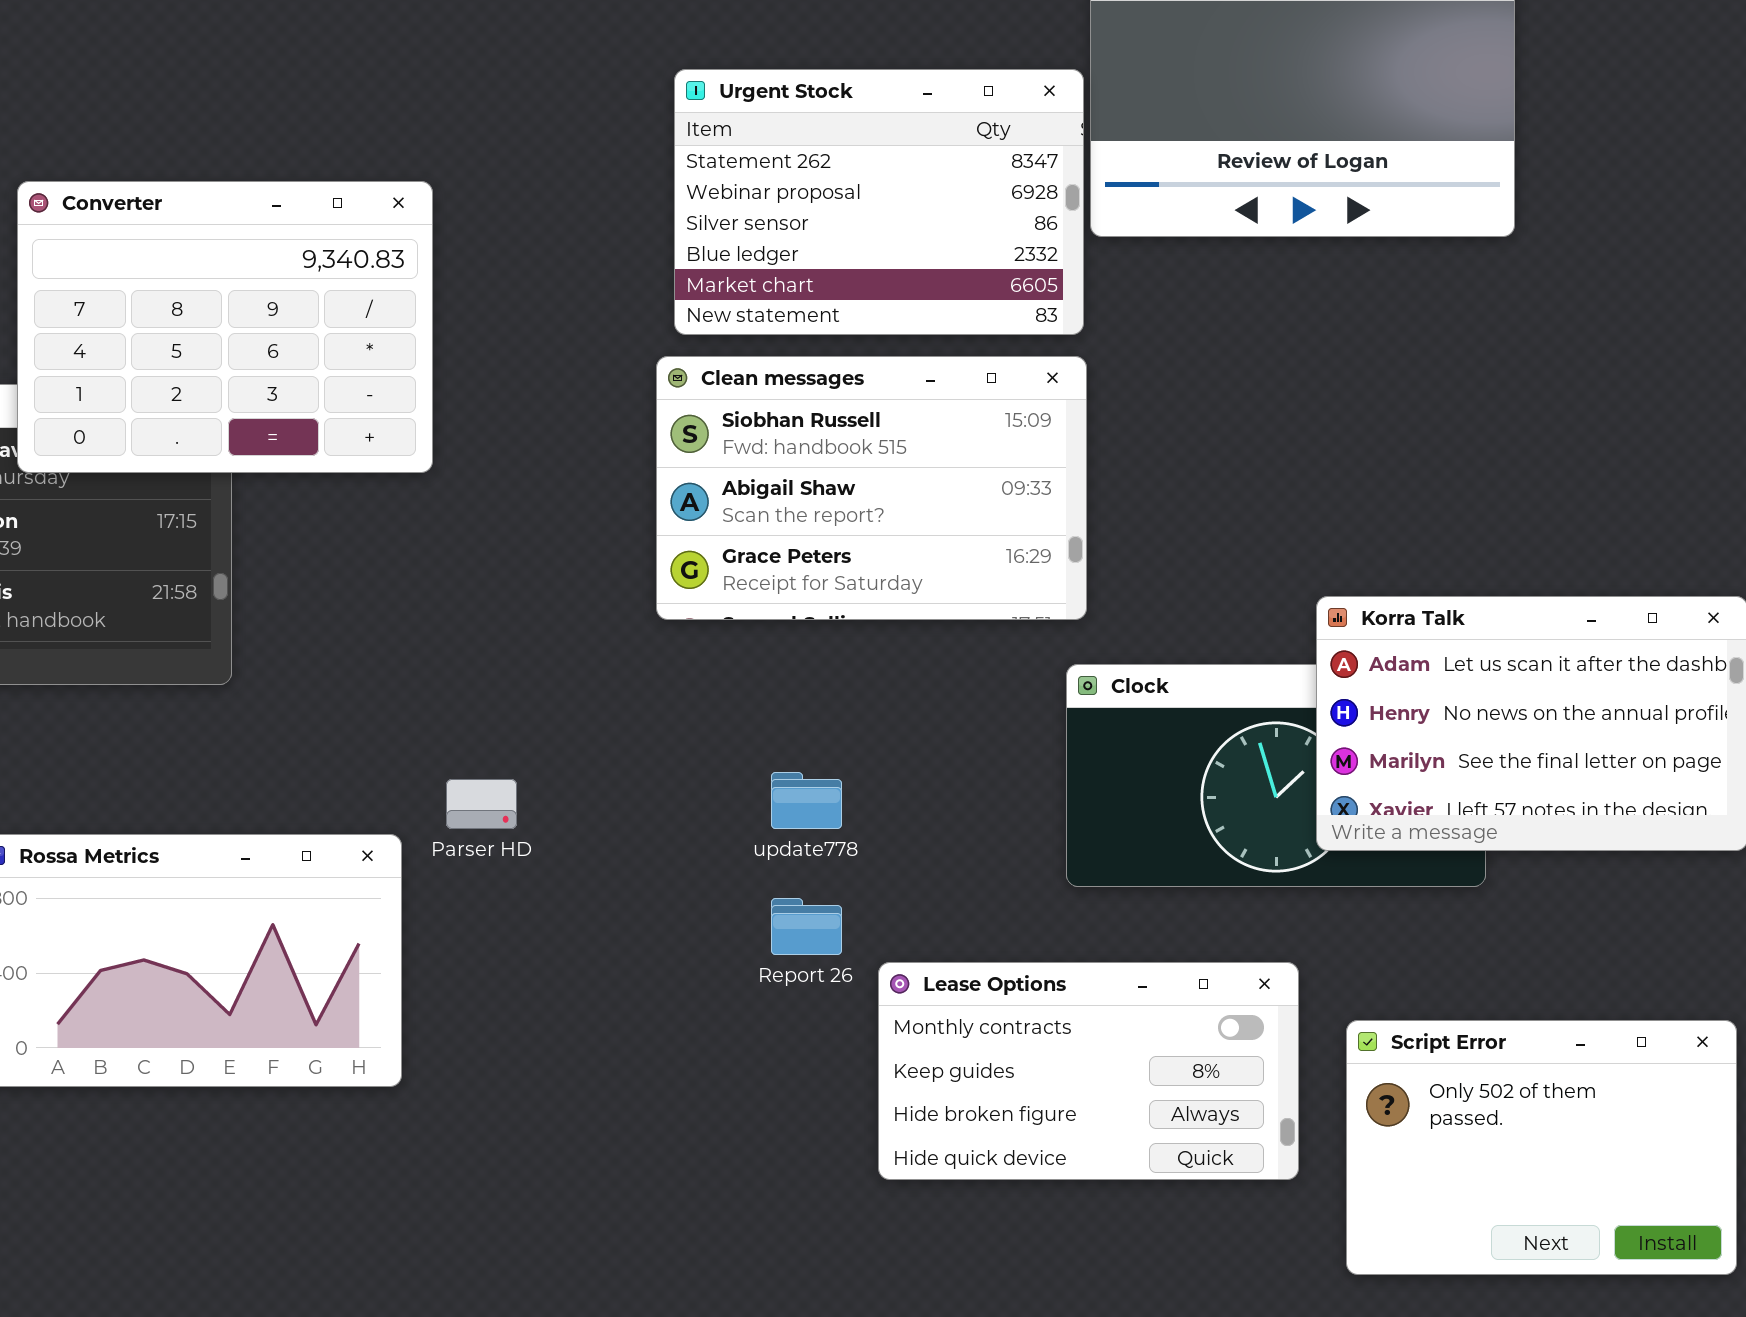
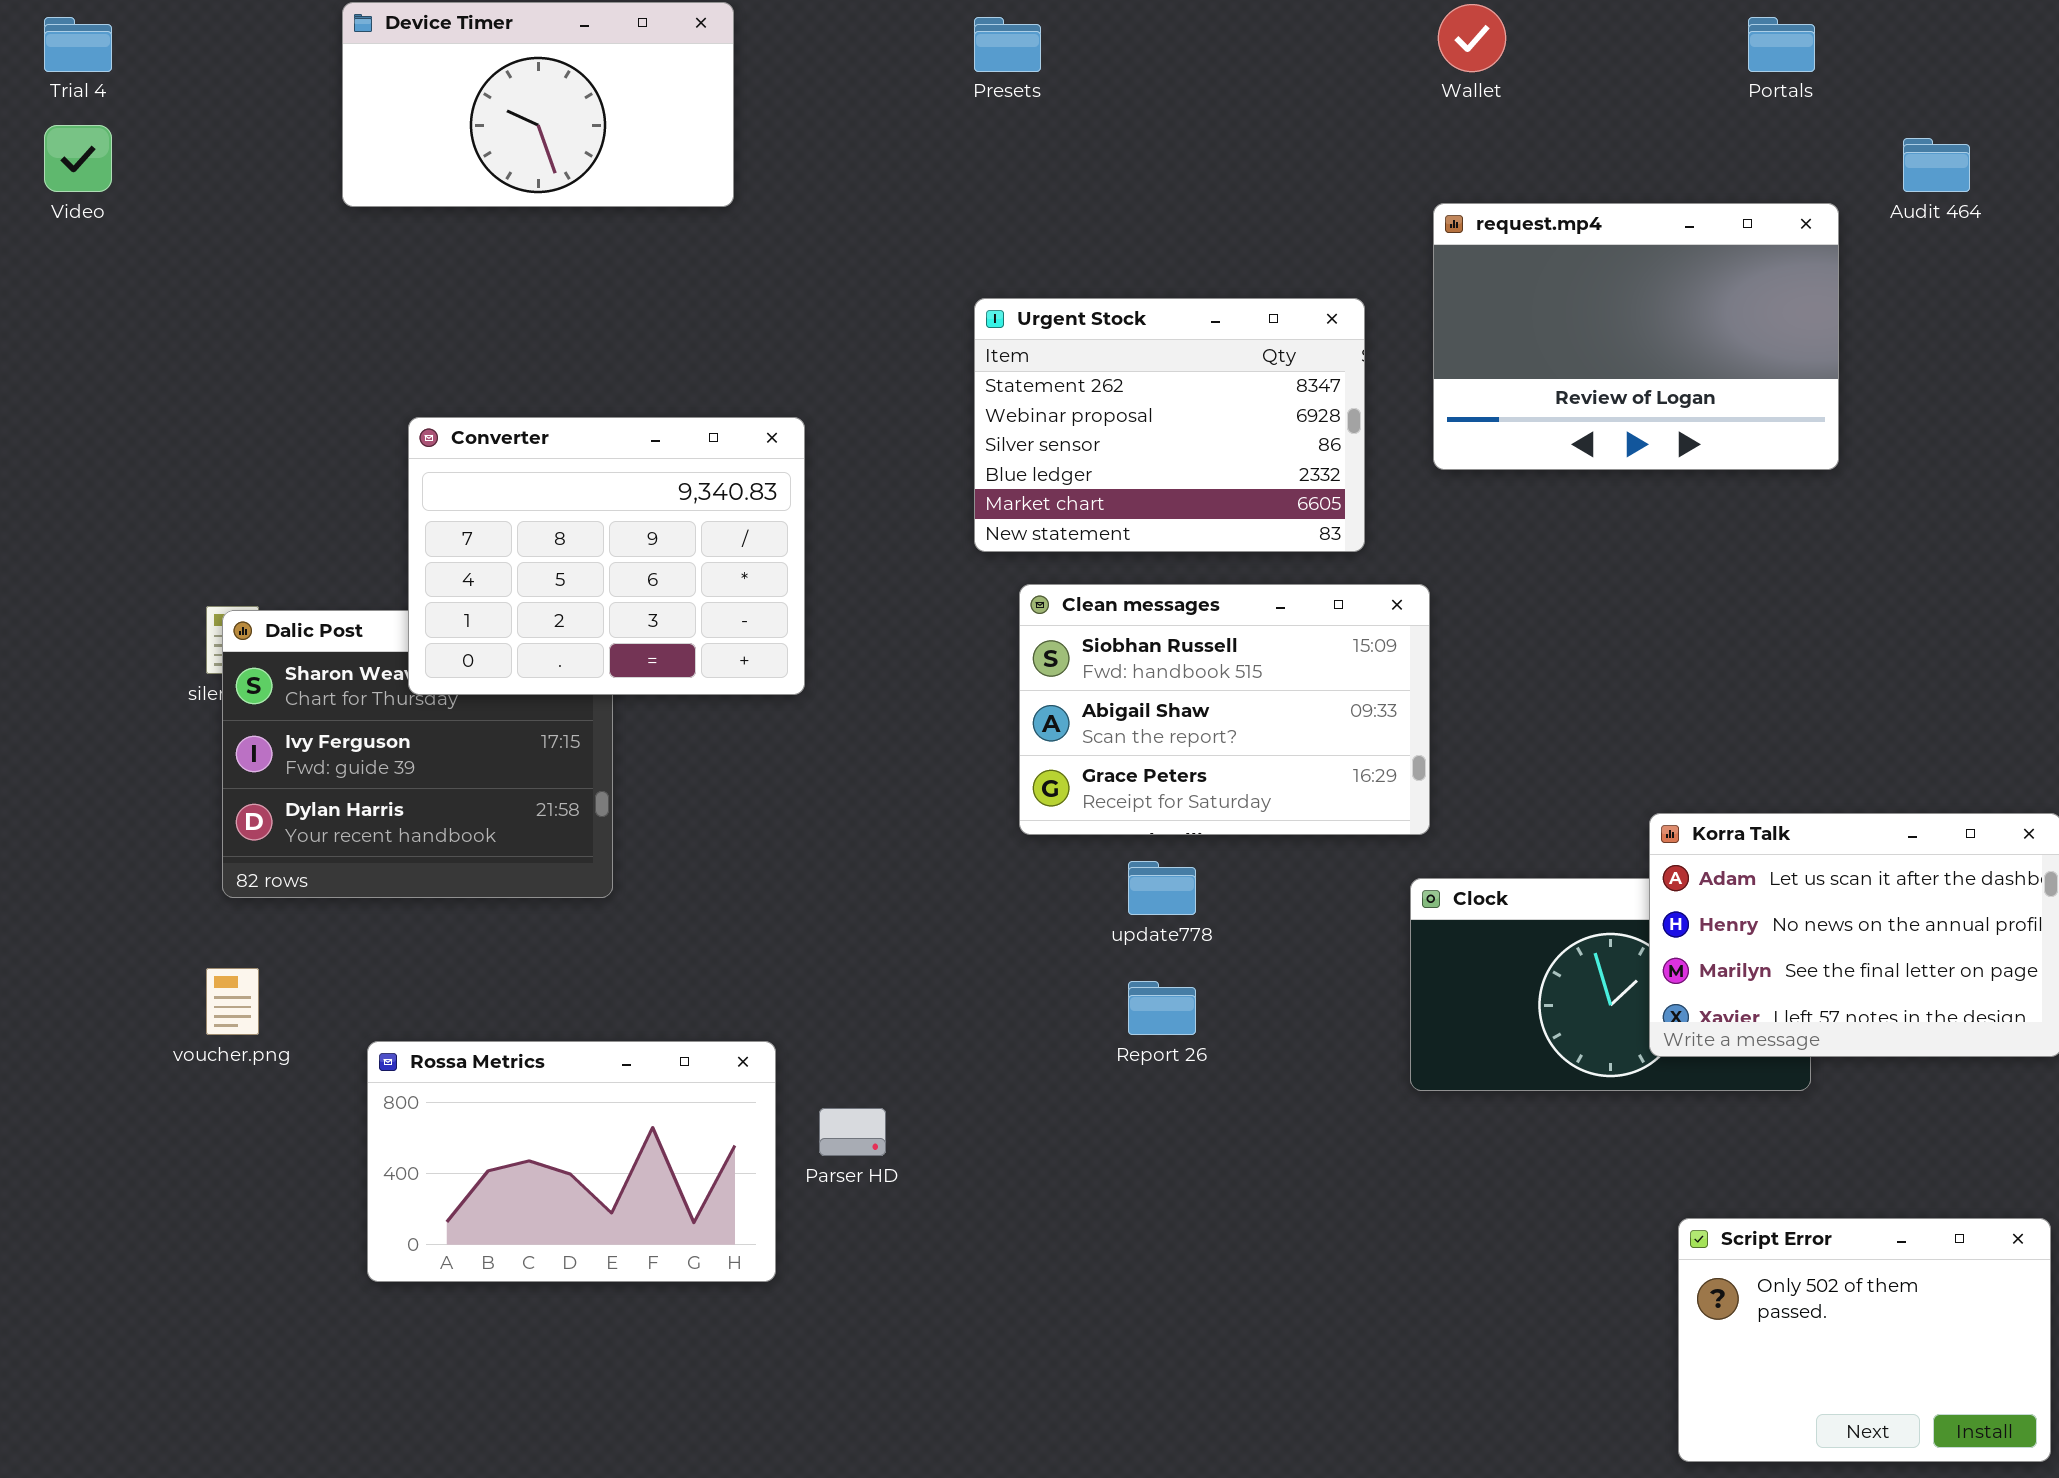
Urgent Stock: [674,69,1084,335] -> [974,298,1365,552], moved
update778: [771,772,842,829] -> [1128,861,1196,915], moved
Parser HD: [446,779,517,829] -> [819,1108,886,1156], moved
Report 26: [771,898,842,955] -> [1128,981,1196,1035], moved
Lease Options: [878,962,1299,1180] -> none, closed

